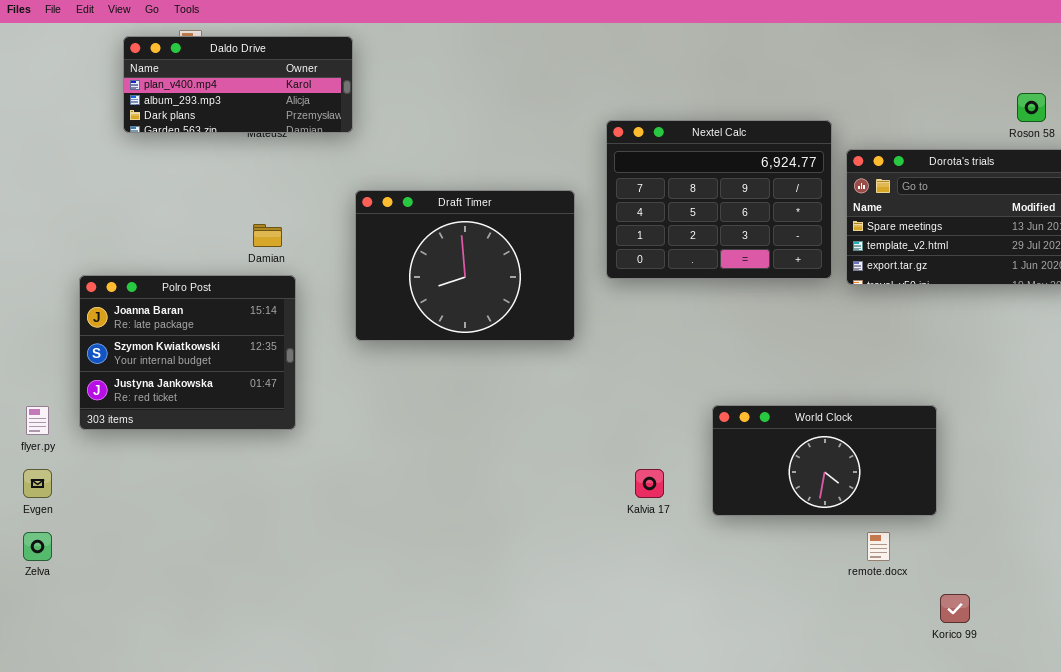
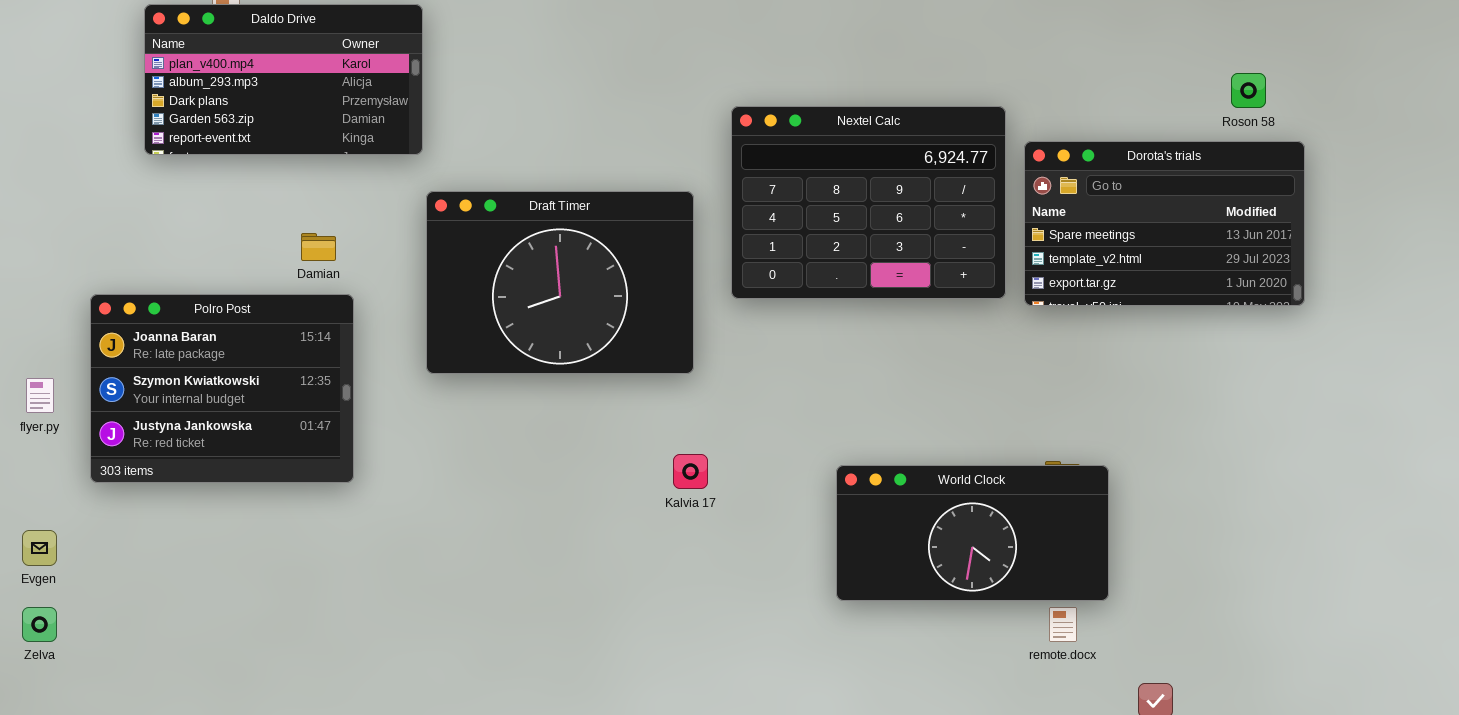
Daldo Drive: [123,36,353,133] -> [144,4,423,155], resized
World Clock: [712,405,937,516] -> [836,465,1109,601], moved
flyer.py: [26,406,49,435] -> [26,378,54,413], moved
Kalvia 17: [635,469,664,498] -> [673,454,708,489], moved

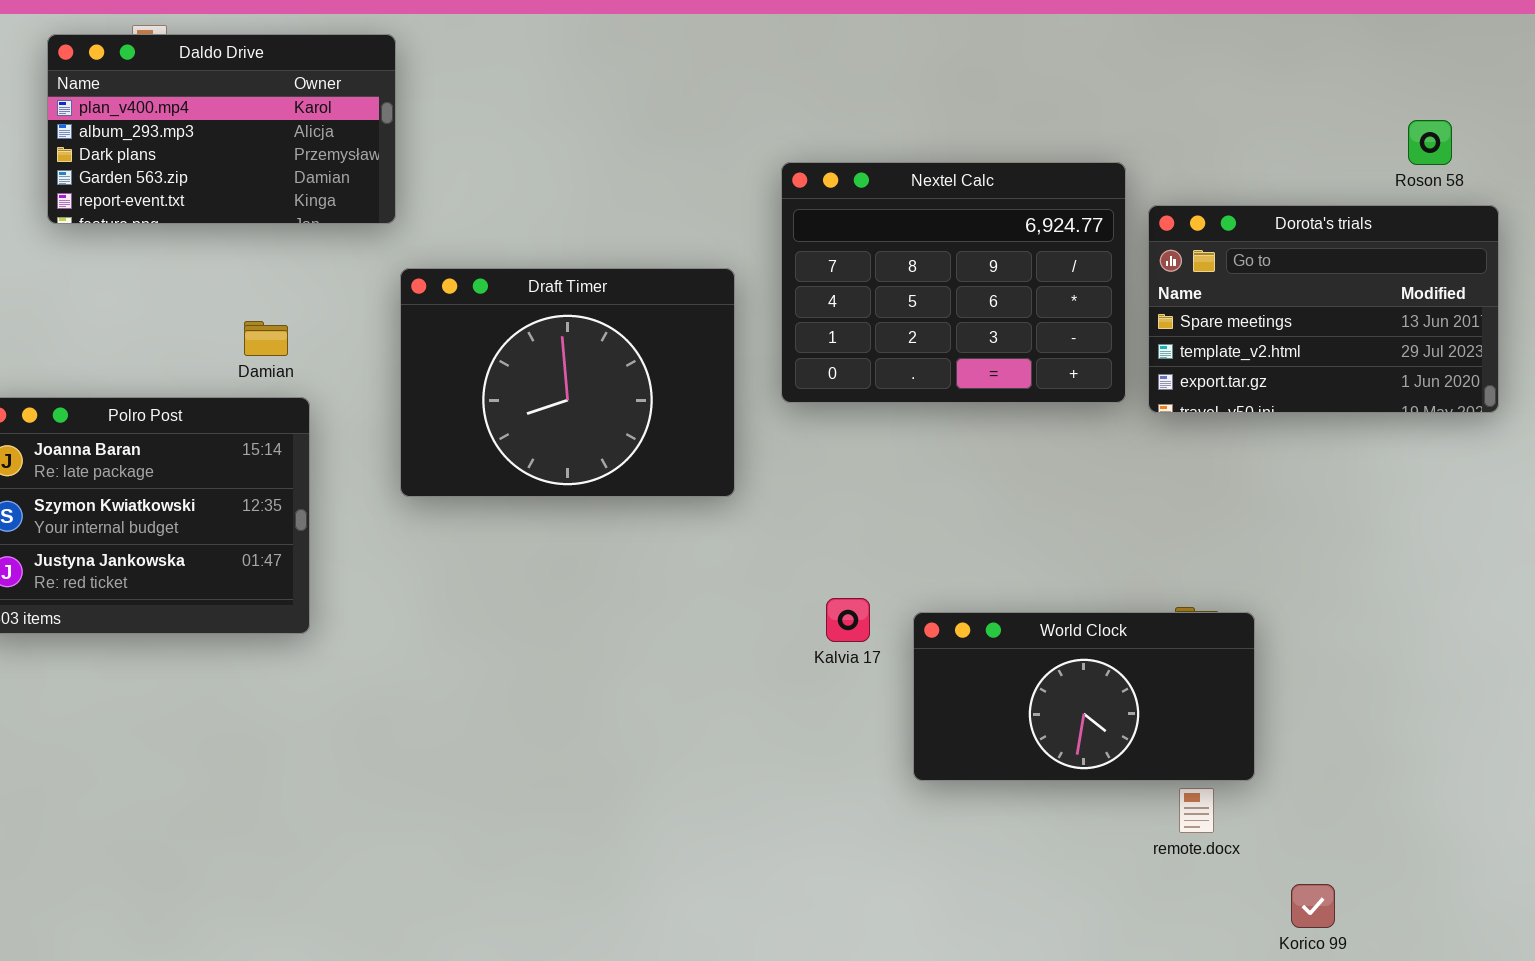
Kalvia 17: [673,454,708,489] -> [826,598,870,642], moved

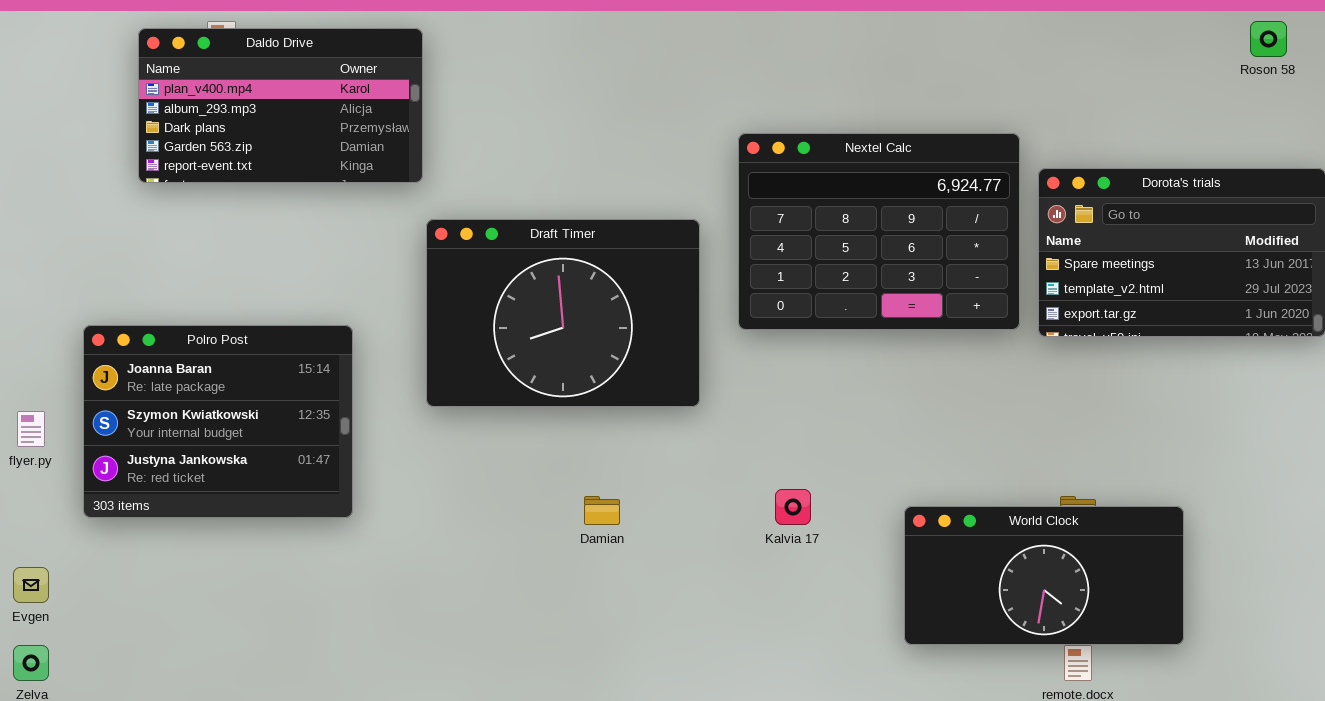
Roson 58: [1408,120,1452,165] -> [1250,21,1287,57], moved
Damian: [244,321,288,356] -> [584,496,620,525], moved
World Clock: [913,612,1255,781] -> [904,506,1184,645], moved

